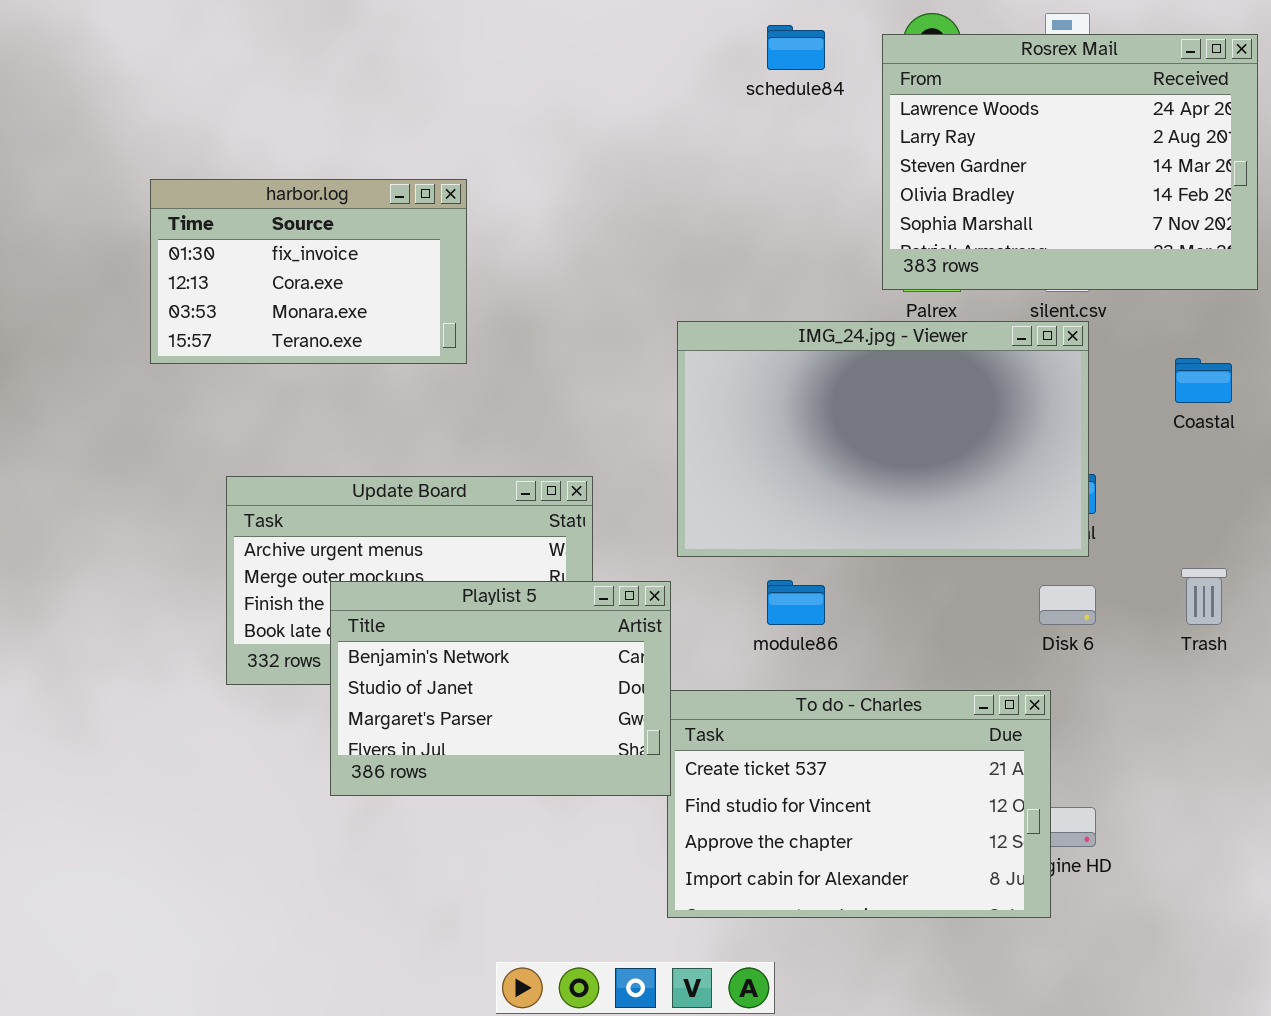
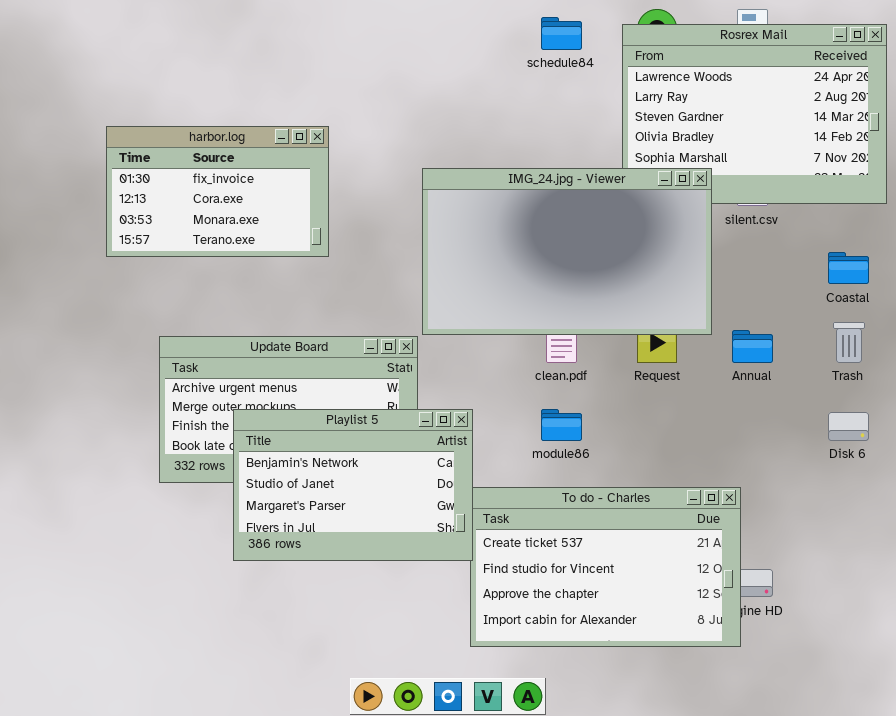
IMG_24.jpg - Viewer: [677,321,1089,557] -> [422,168,712,335], moved
Trash: [1181,568,1227,625] -> [833,322,865,363], moved
Disk 6: [1039,585,1096,625] -> [828,412,869,441], moved

